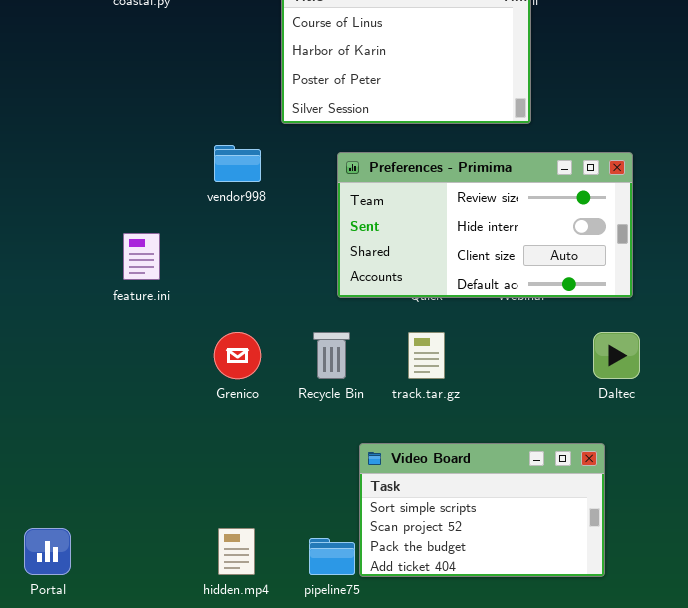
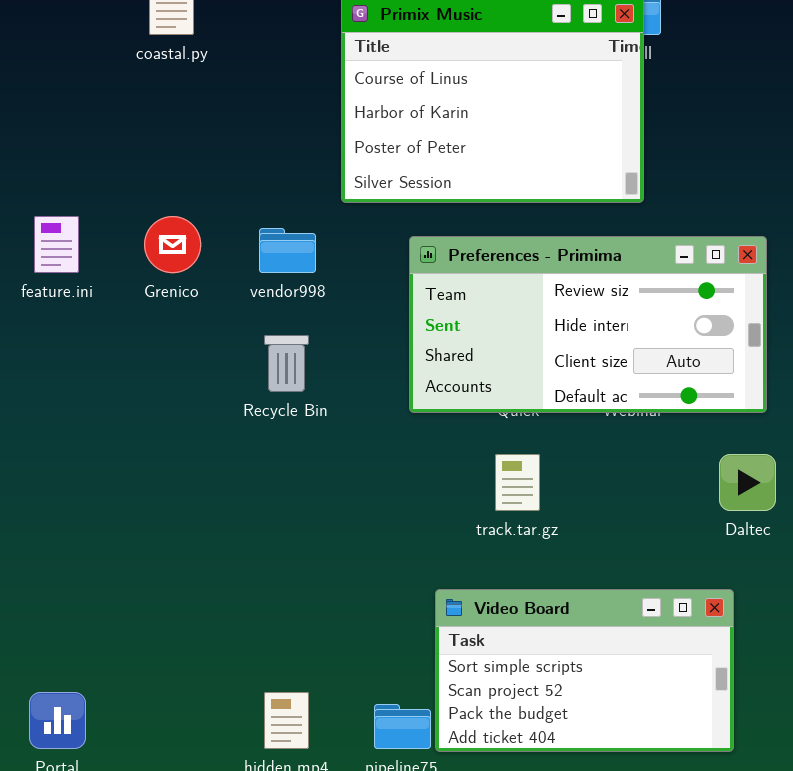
feature.ini: [123,233,160,280] -> [34,216,79,273], moved
Grenico: [214,332,261,379] -> [144,216,201,273], moved
Recycle Bin: [313,332,350,379] -> [264,335,309,392], moved

